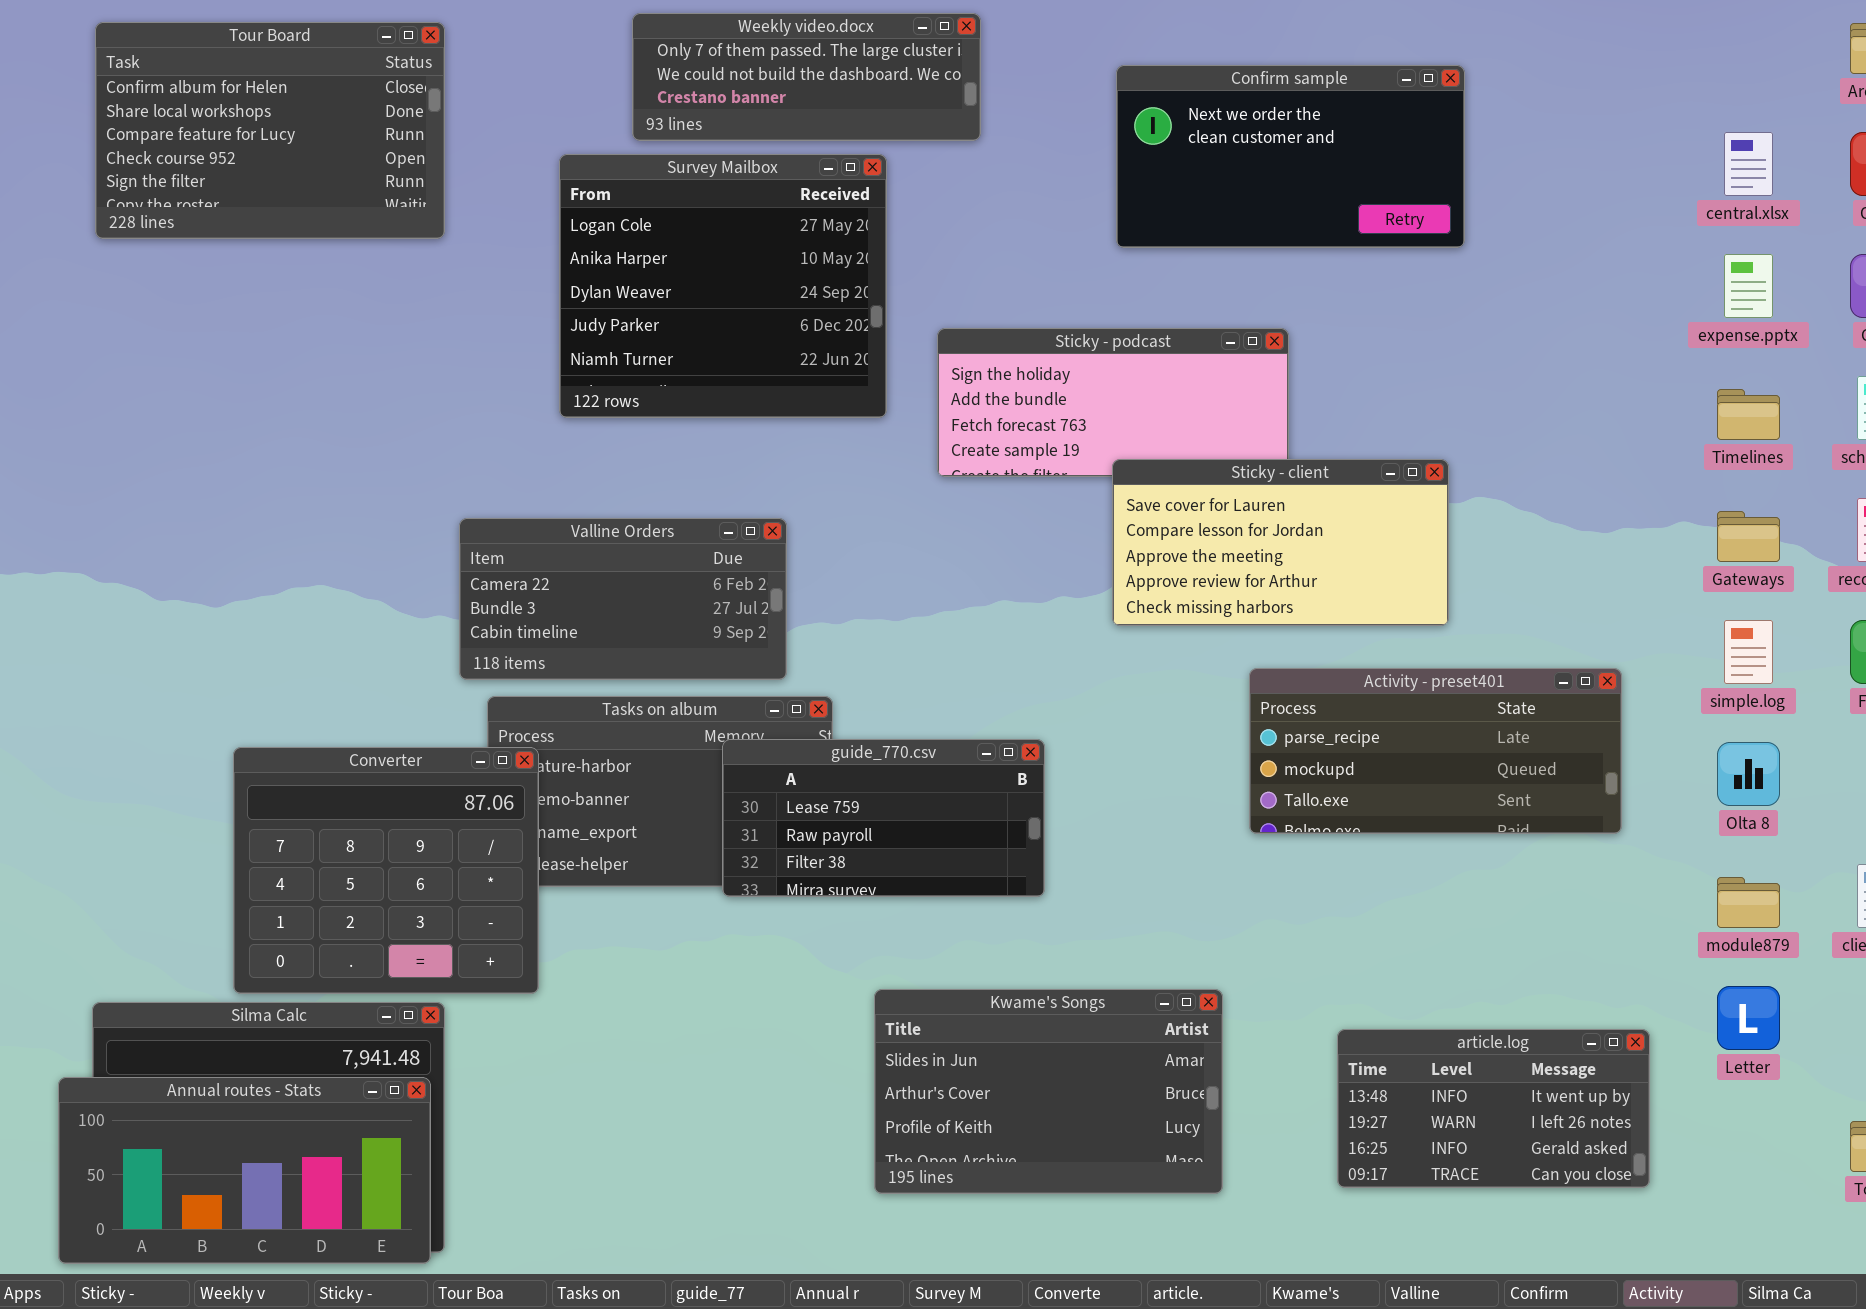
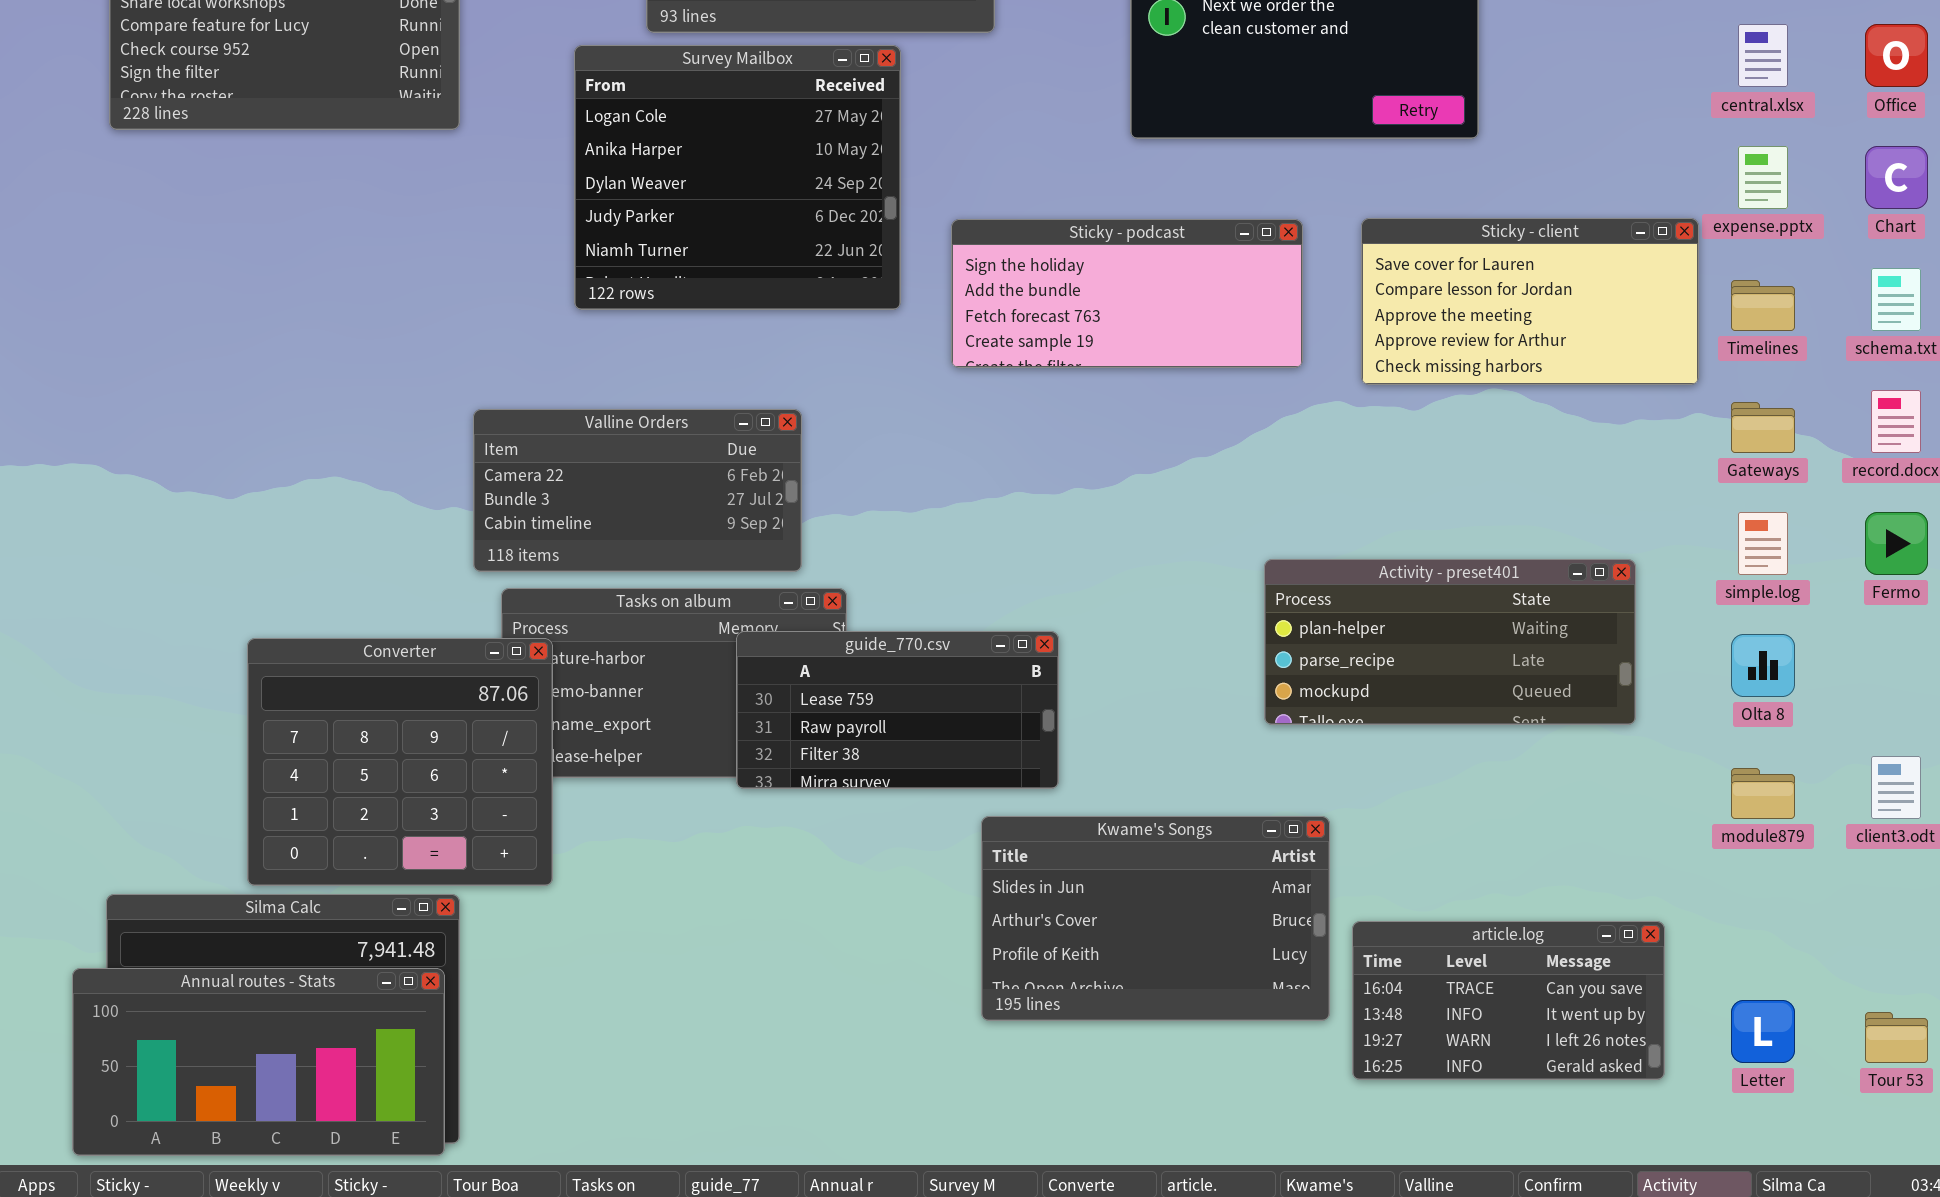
Sticky - client: [1112,459,1449,626] -> [1361,218,1699,385], moved
Activity - preset401: [1249,668,1622,834] -> [1264,559,1636,725], scrolled up 1 row
Letter: [1717,986,1780,1050] -> [1731,1000,1795,1063], moved
Kwame's Songs: [874,989,1223,1194] -> [981,816,1330,1021], moved
article.log: [1337,1029,1650,1188] -> [1352,921,1665,1080], scrolled up 1 row

